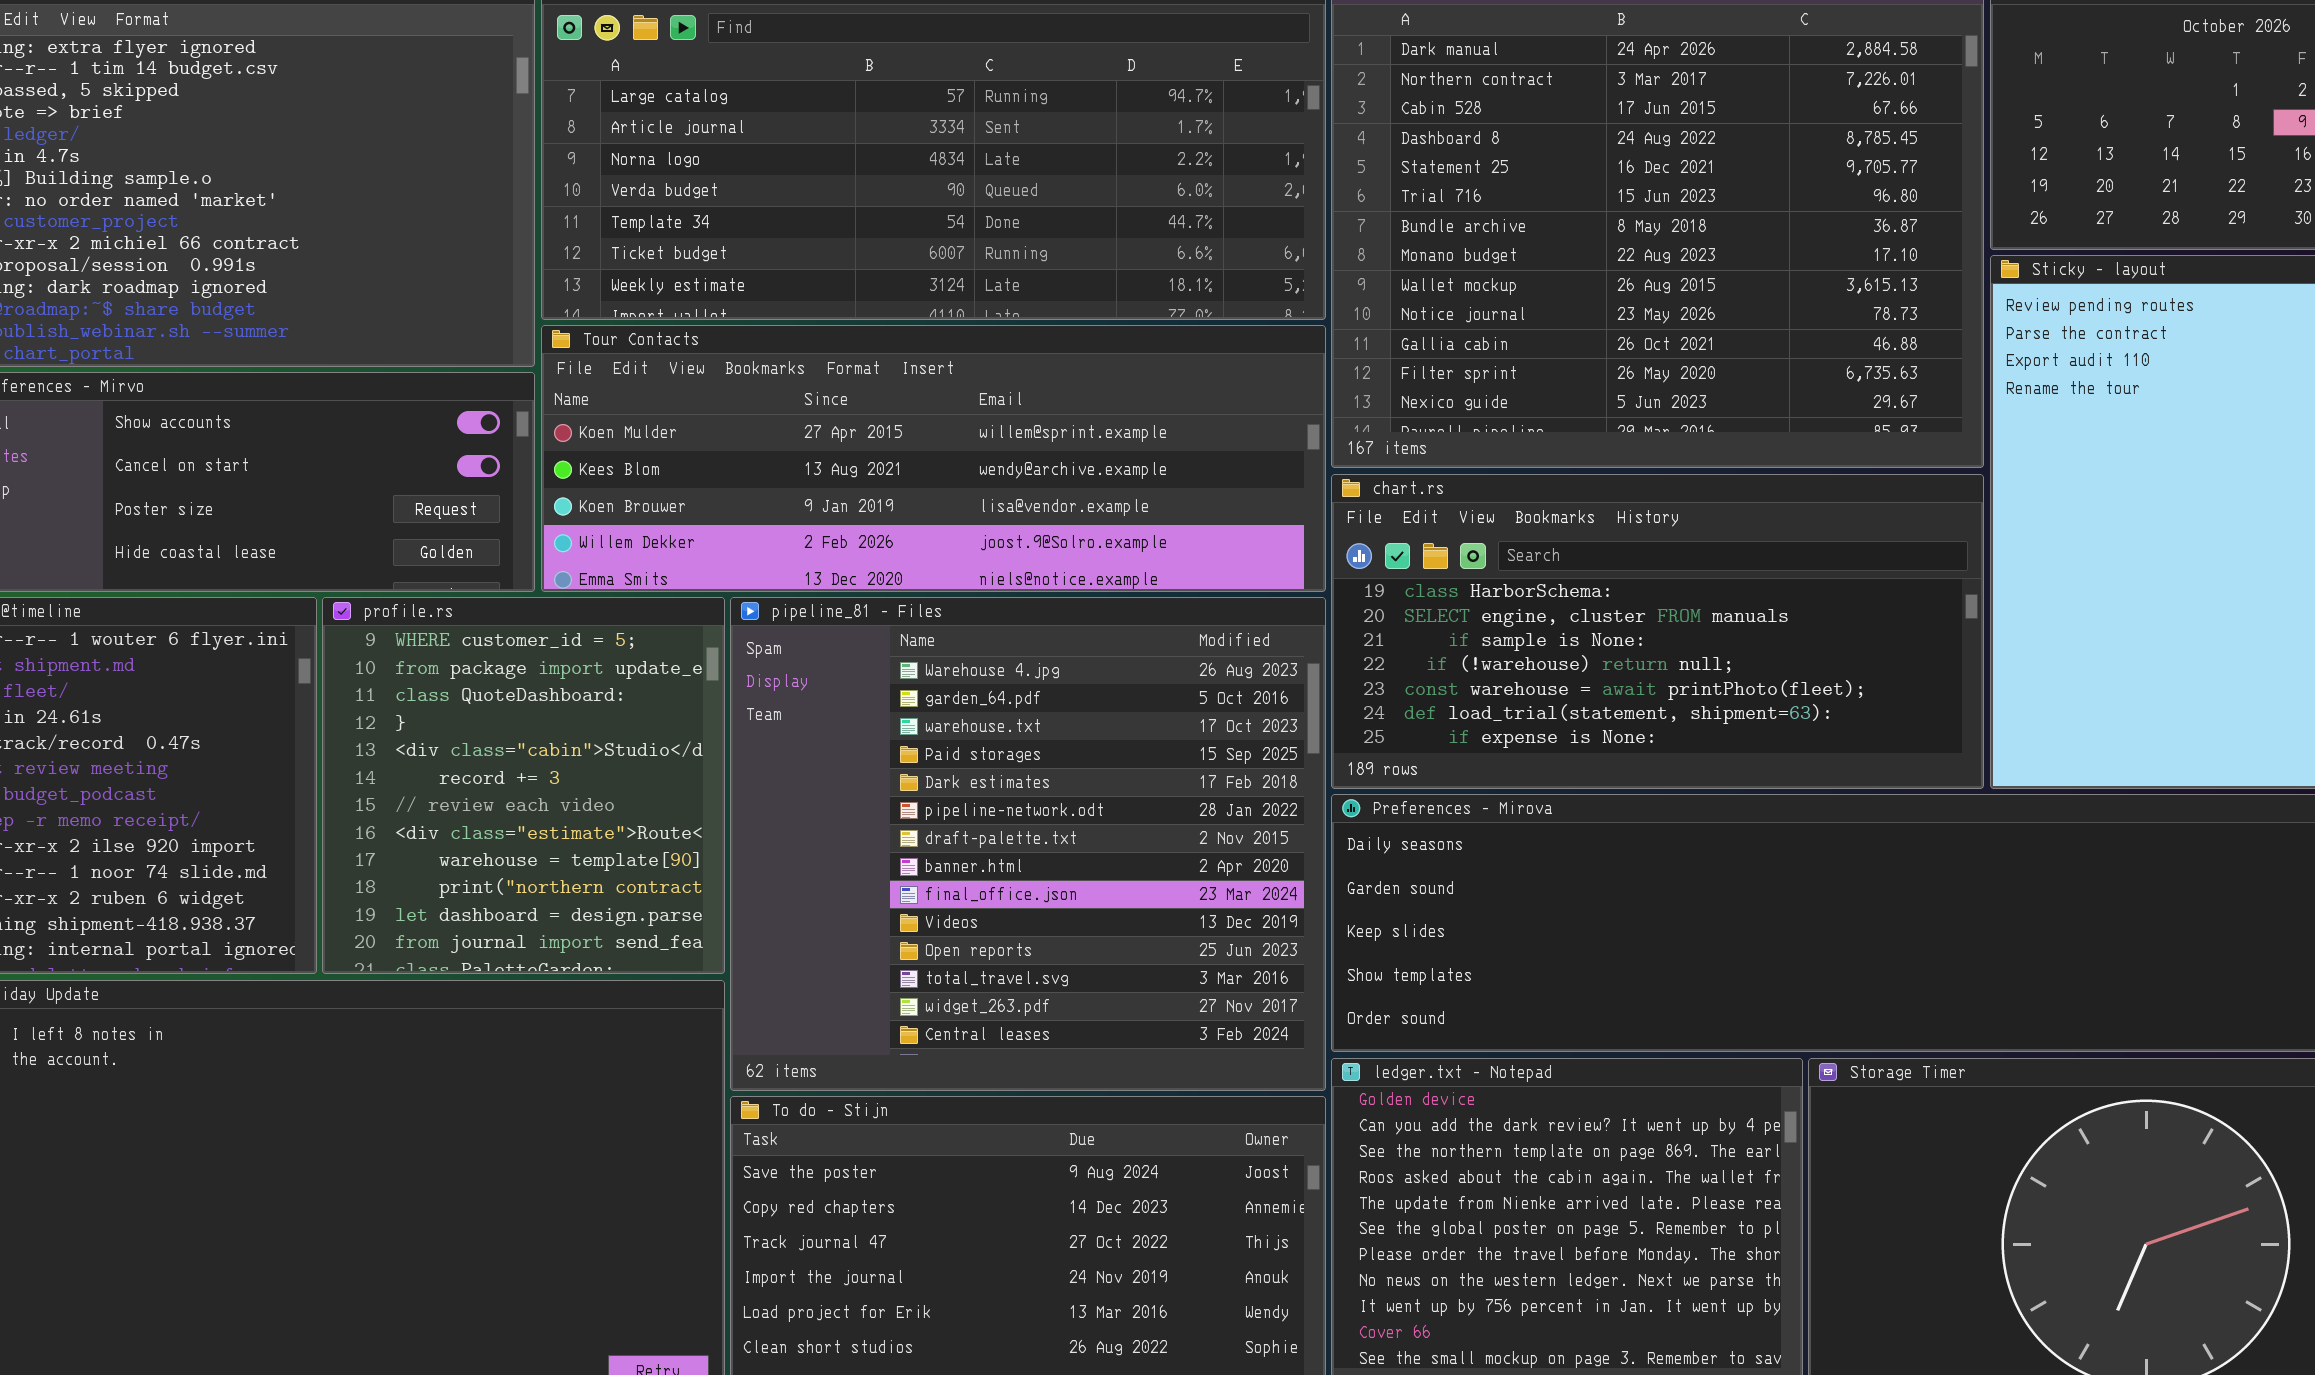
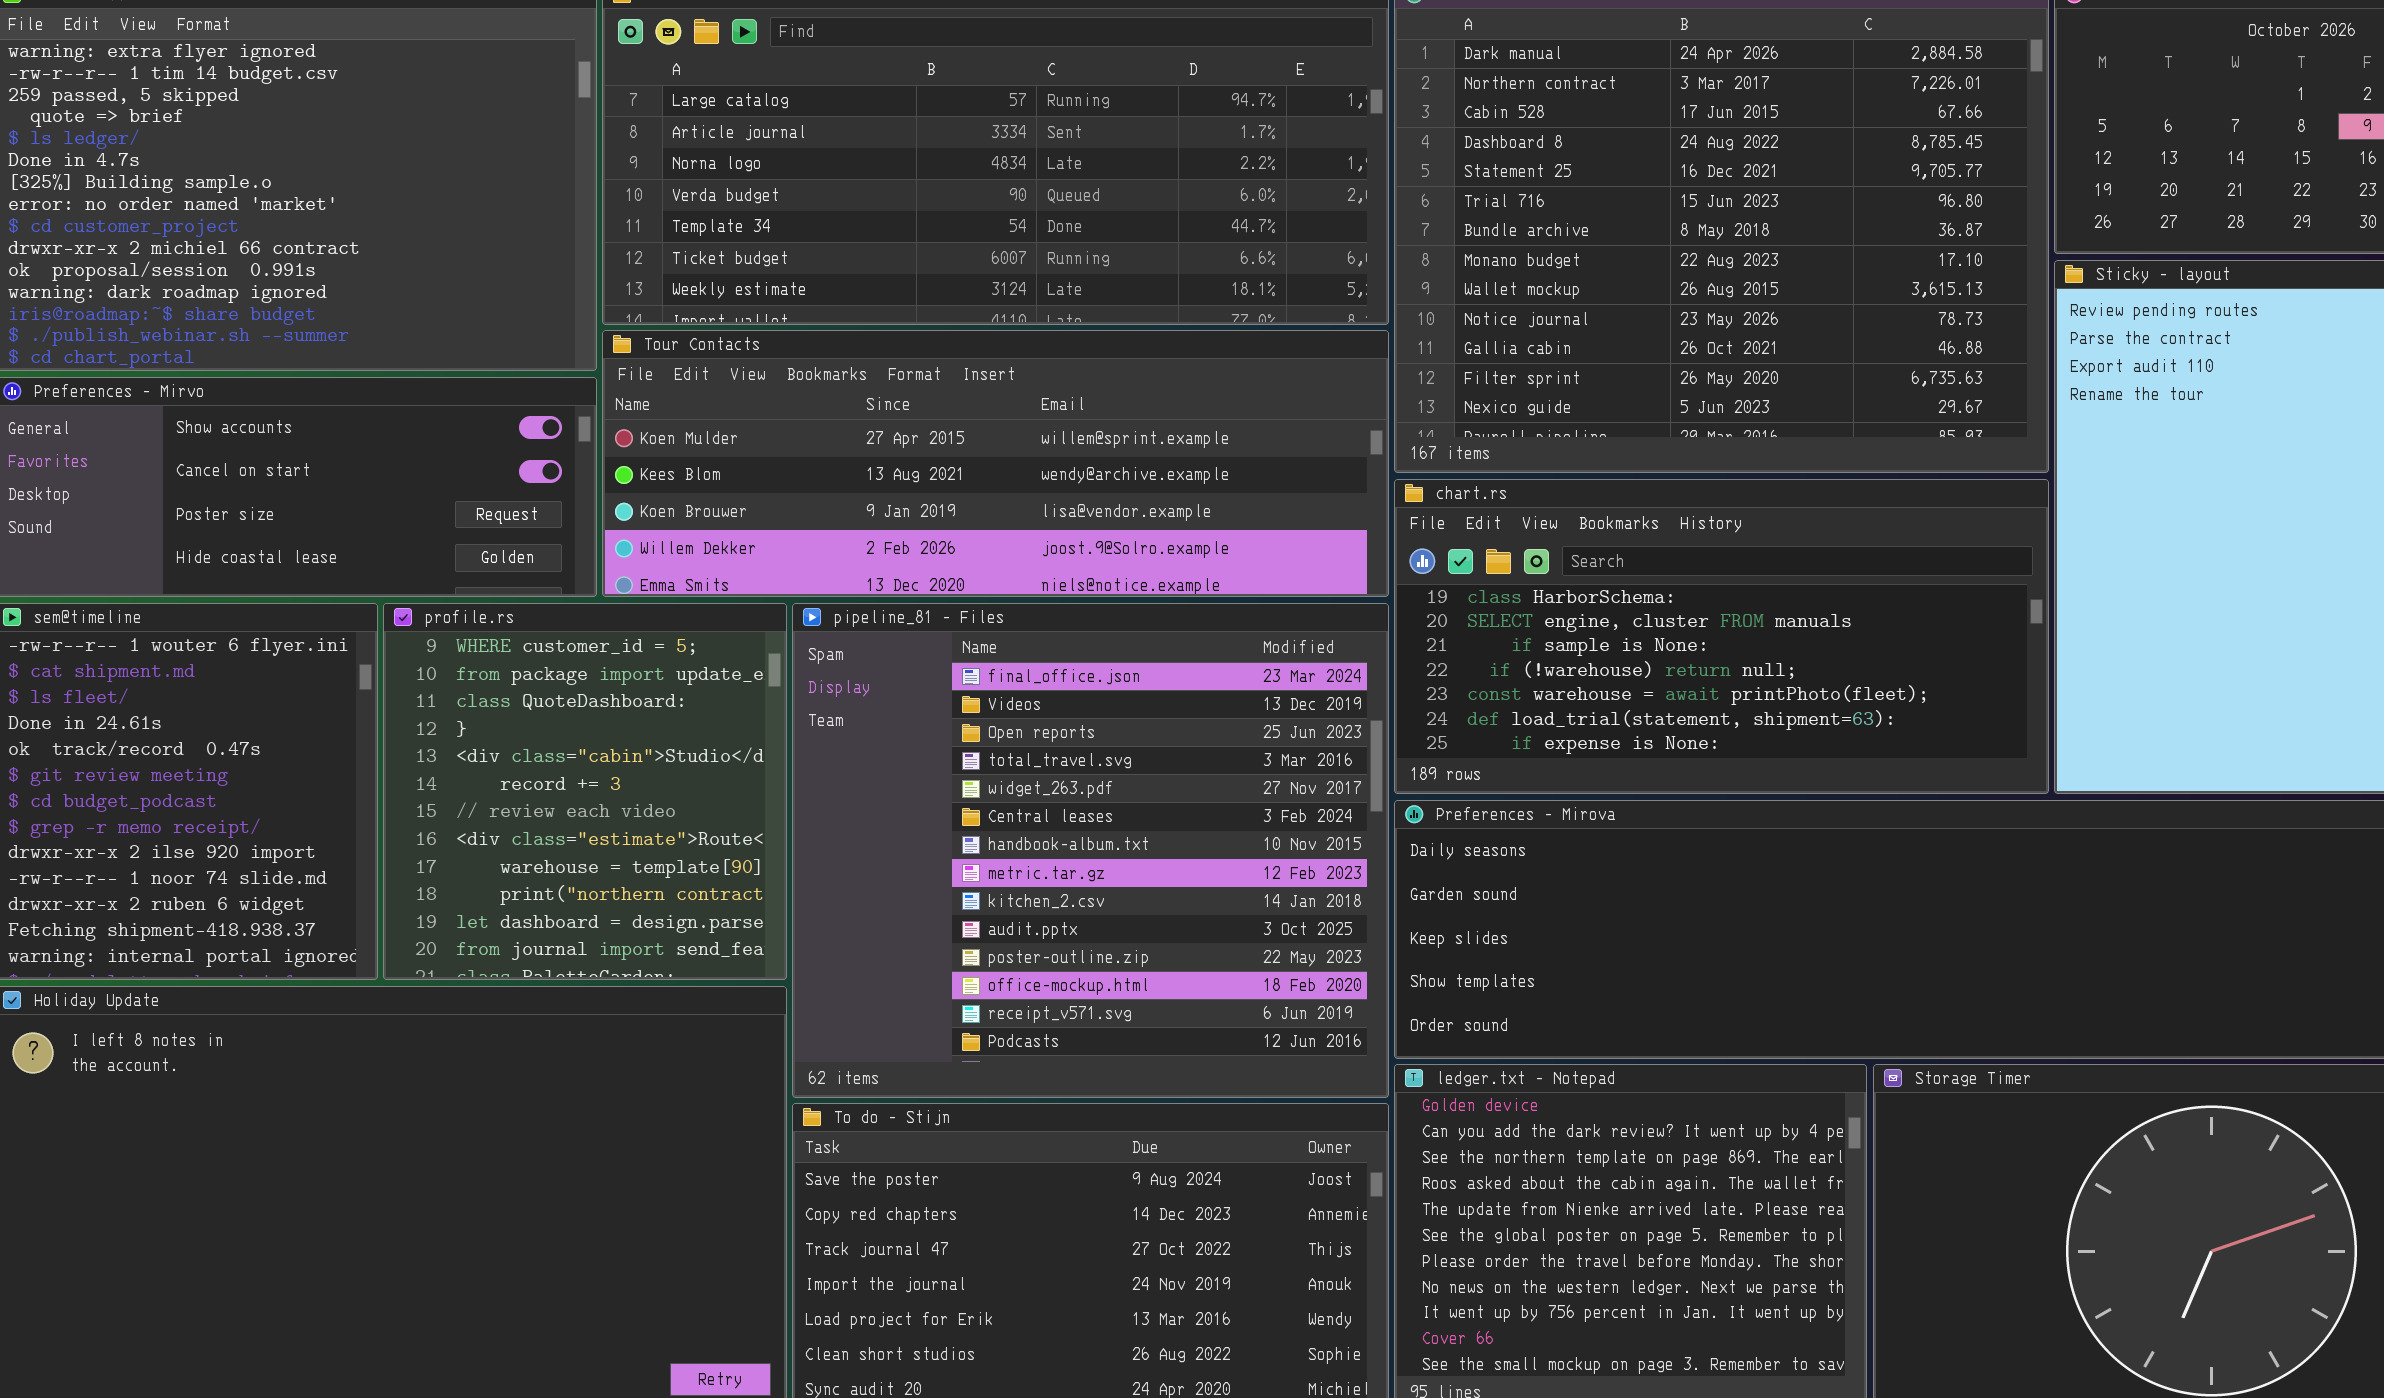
pipeline_81 - Files: [730,597,1326,1091] -> [792,603,1389,1098], scrolled down 8 rows

